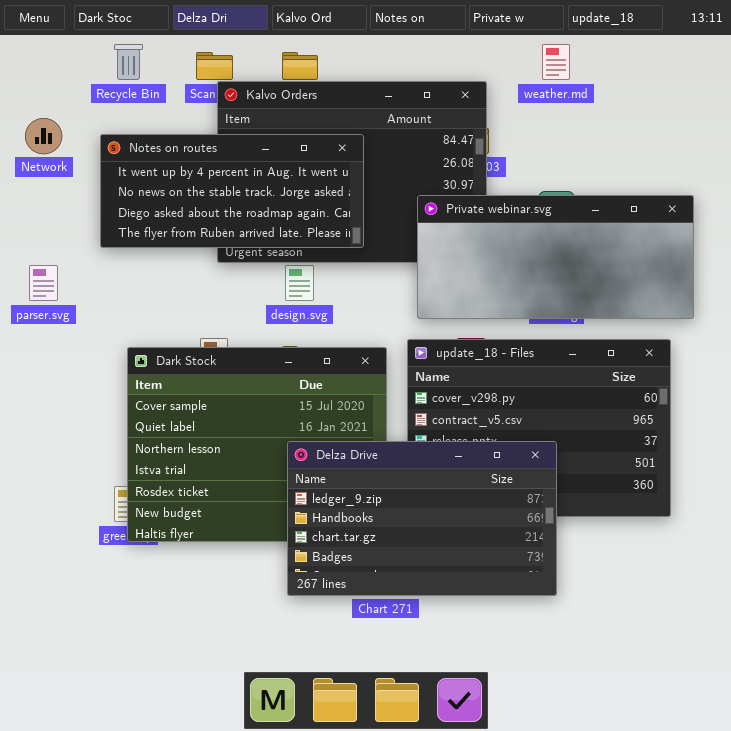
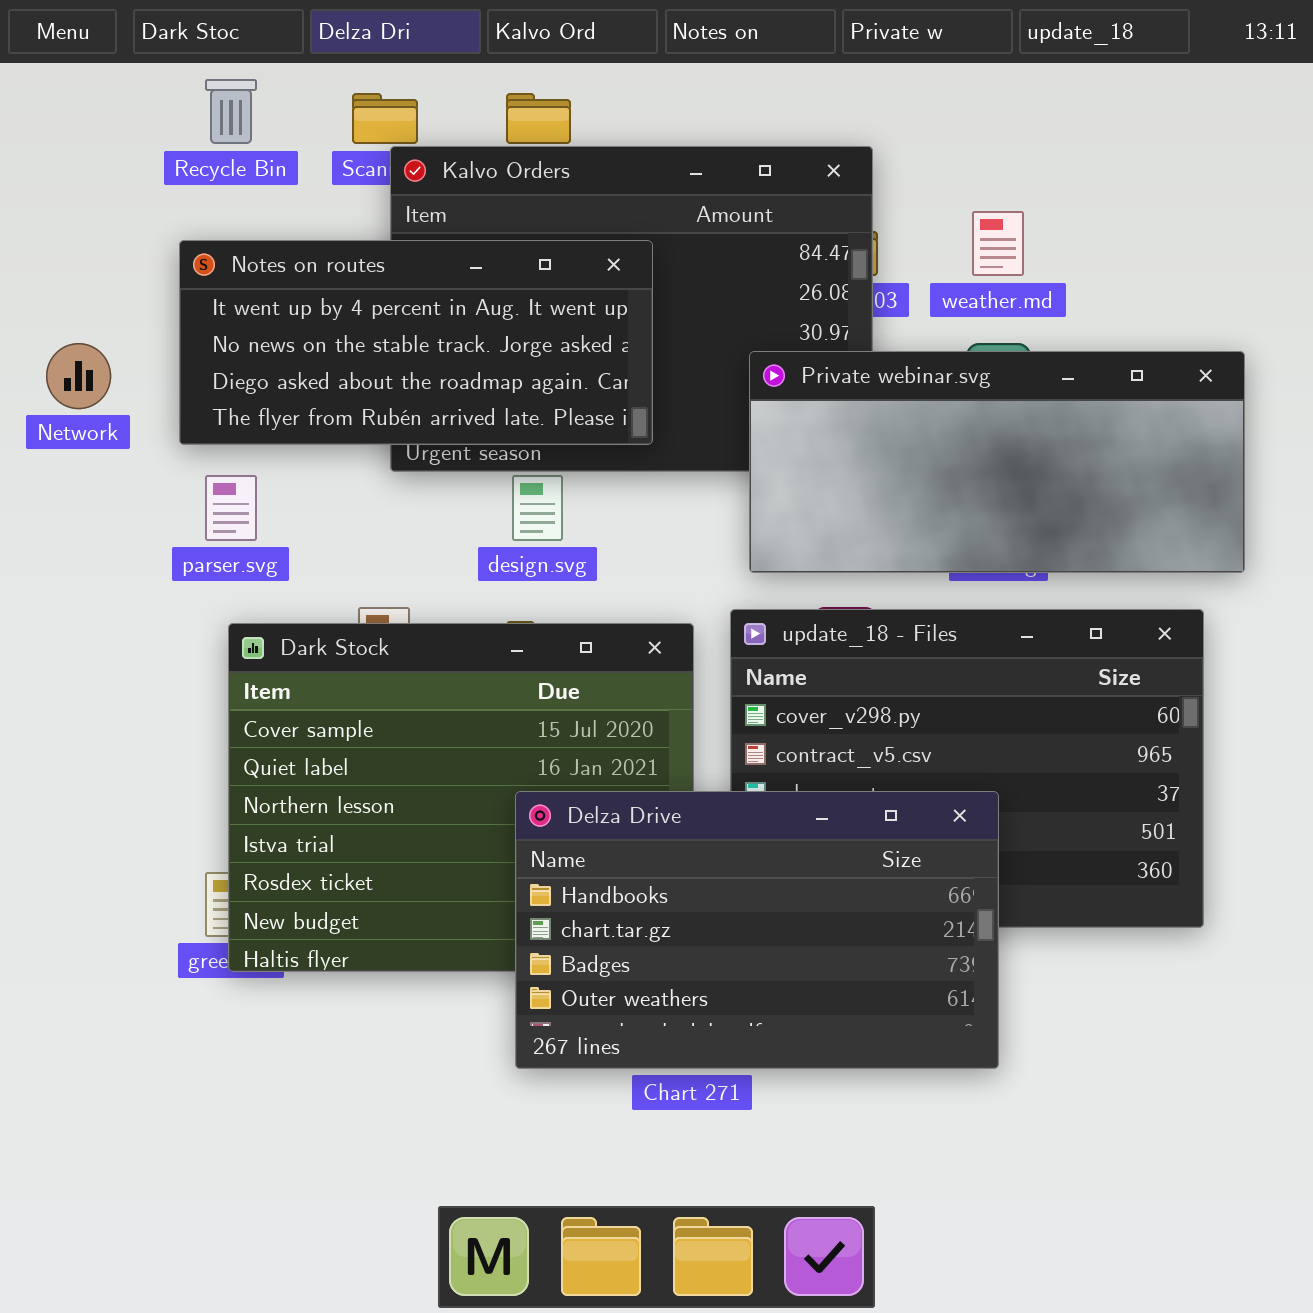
weather.md: [542,44,570,80] -> [972,211,1024,276], moved
Network: [25,118,62,154] -> [46,343,111,409], moved
parser.svg: [29,265,58,301] -> [205,475,257,541], moved
Delza Drive: [287,441,557,596] -> [515,791,999,1069], scrolled down 1 row

